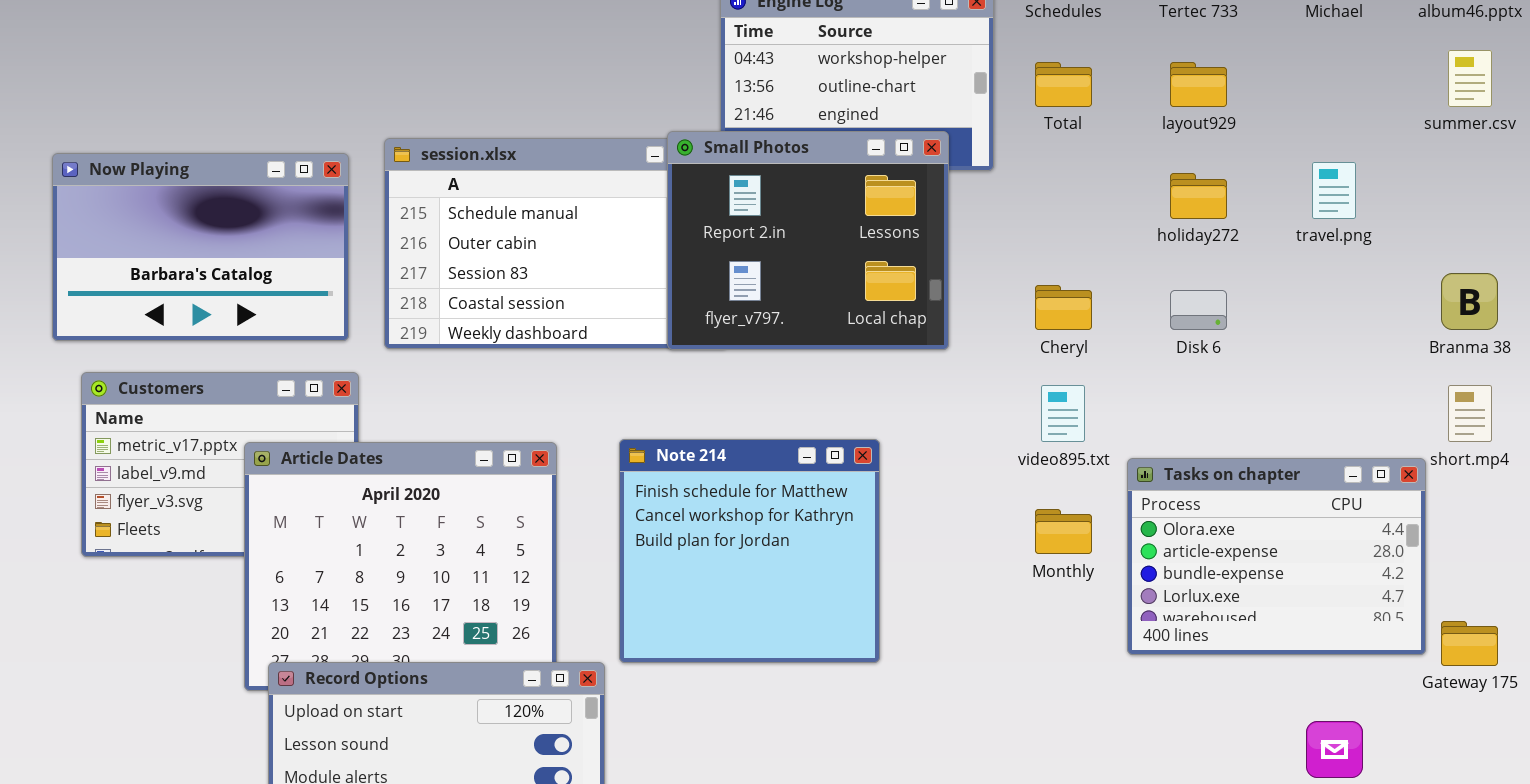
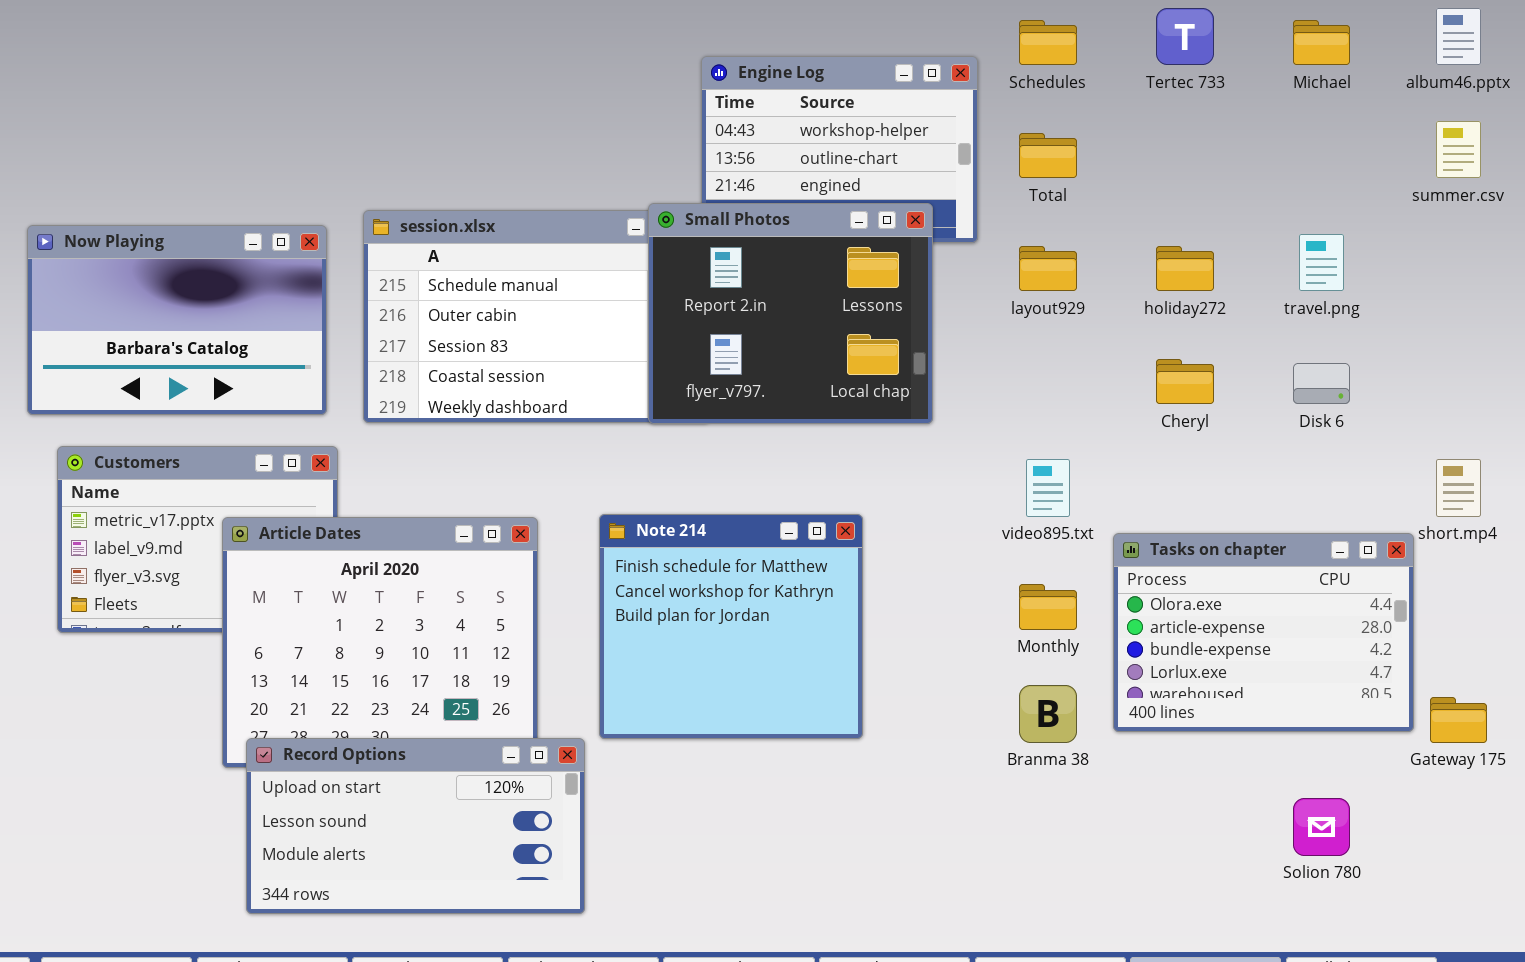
layout929: [1170,62,1227,107] -> [1019,246,1077,291], moved
Branma 38: [1441,273,1498,330] -> [1019,685,1077,743], moved
Cheryl: [1035,285,1092,330] -> [1156,359,1214,404], moved
Disk 6: [1170,290,1227,330] -> [1293,363,1350,404], moved

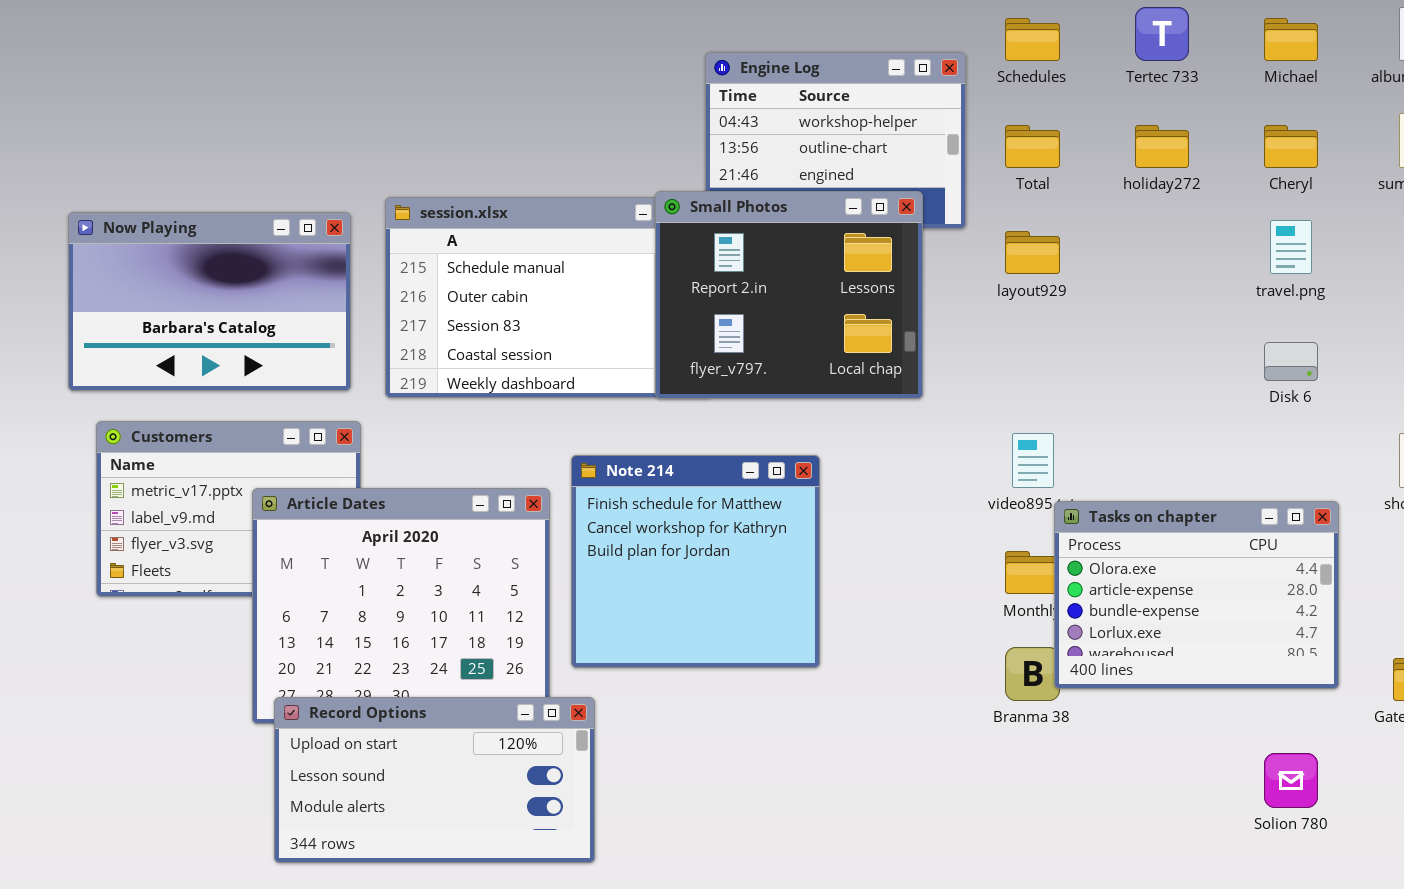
holiday272: [1156,246,1214,291] -> [1135,125,1189,168], moved
Cheryl: [1156,359,1214,404] -> [1264,125,1318,168], moved
Note 214: [599,514,863,739] -> [571,455,820,668], moved
Tasks on chapter: [1113,533,1414,732] -> [1054,501,1339,689], moved

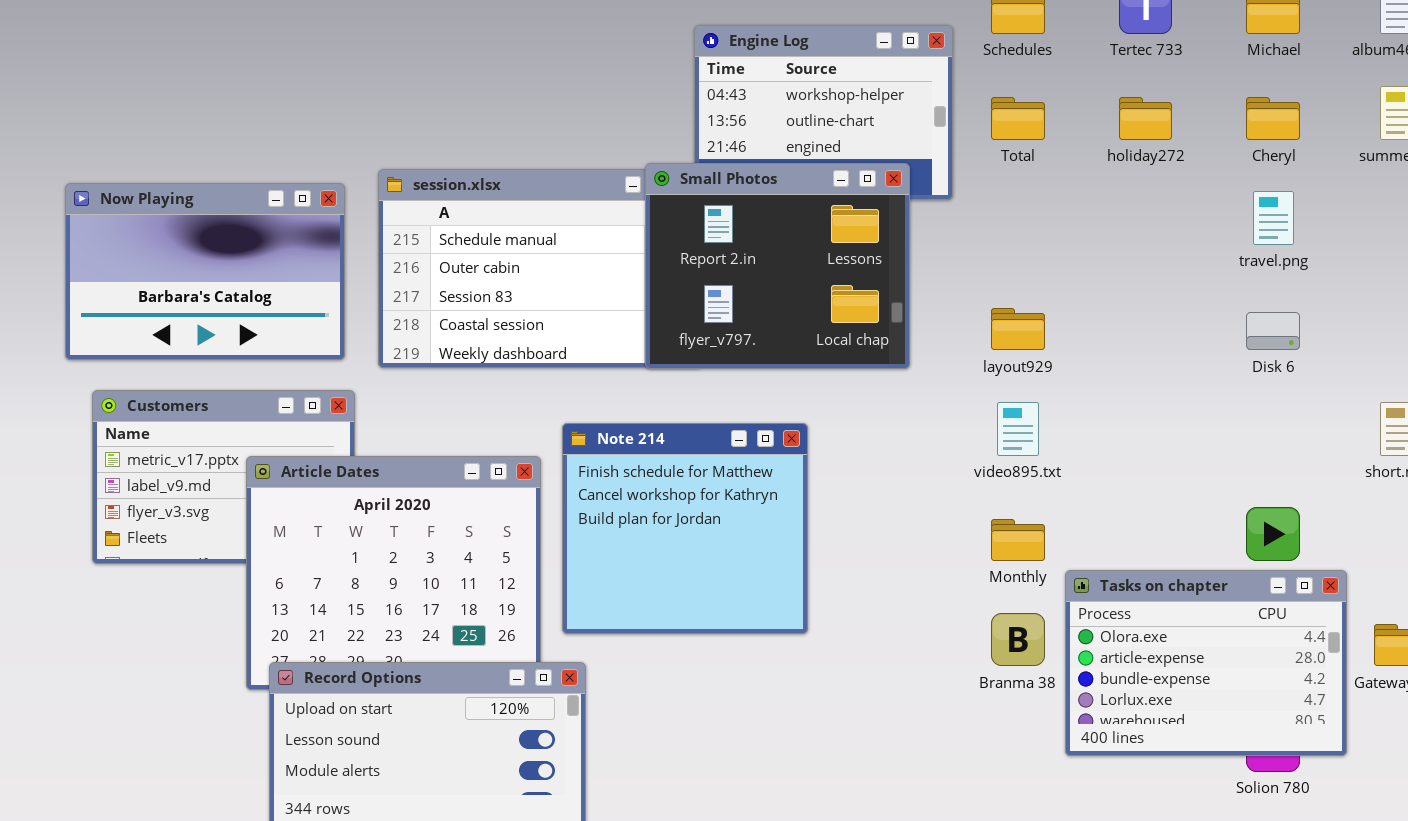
layout929: [1005,231,1060,274] -> [991,308,1045,350], moved
Tasks on chapter: [1054,501,1339,689] -> [1065,570,1347,756], moved

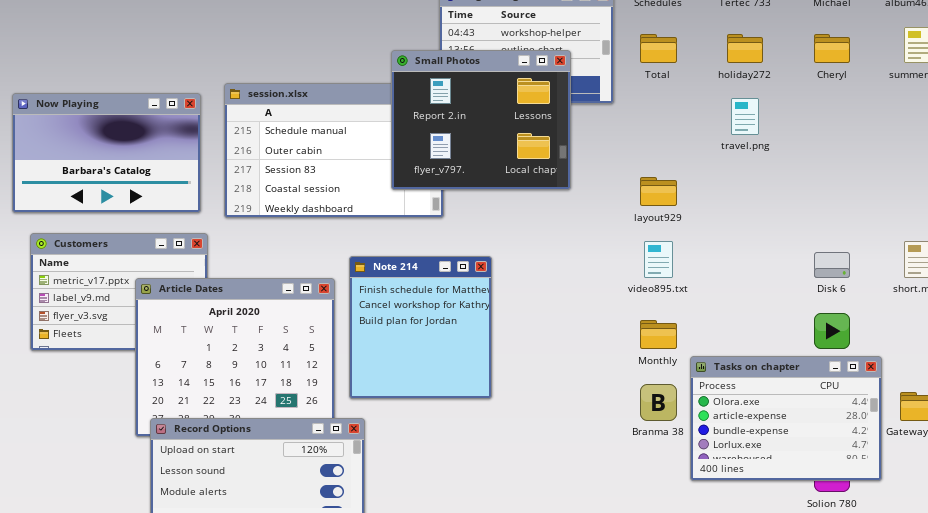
Small Photos: [645,163,910,369] -> [391,50,571,190], moved
travel.png: [1253,191,1294,245] -> [731,98,759,135], moved
Disk 6: [1246,312,1300,350] -> [814,252,850,278], moved
Note 214: [562,423,808,634] -> [349,256,492,399], resized

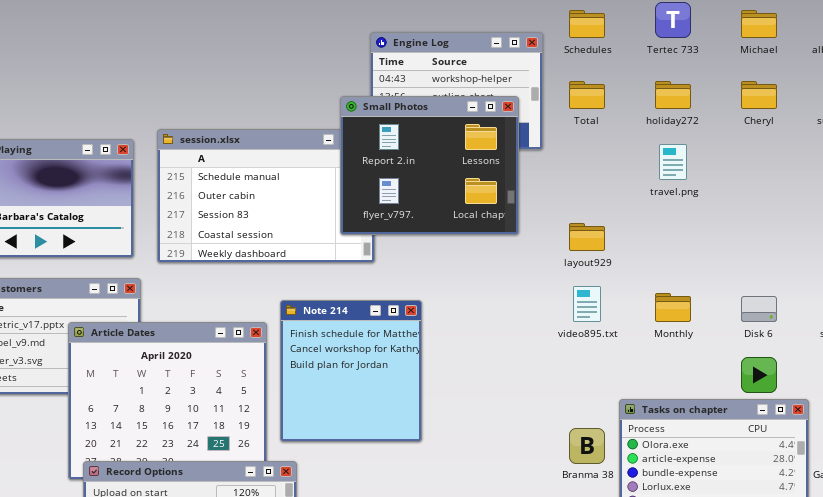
Small Photos: [391,50,571,190] -> [340,96,519,235], moved
Monthly: [640,320,677,349] -> [655,293,691,322], moved

